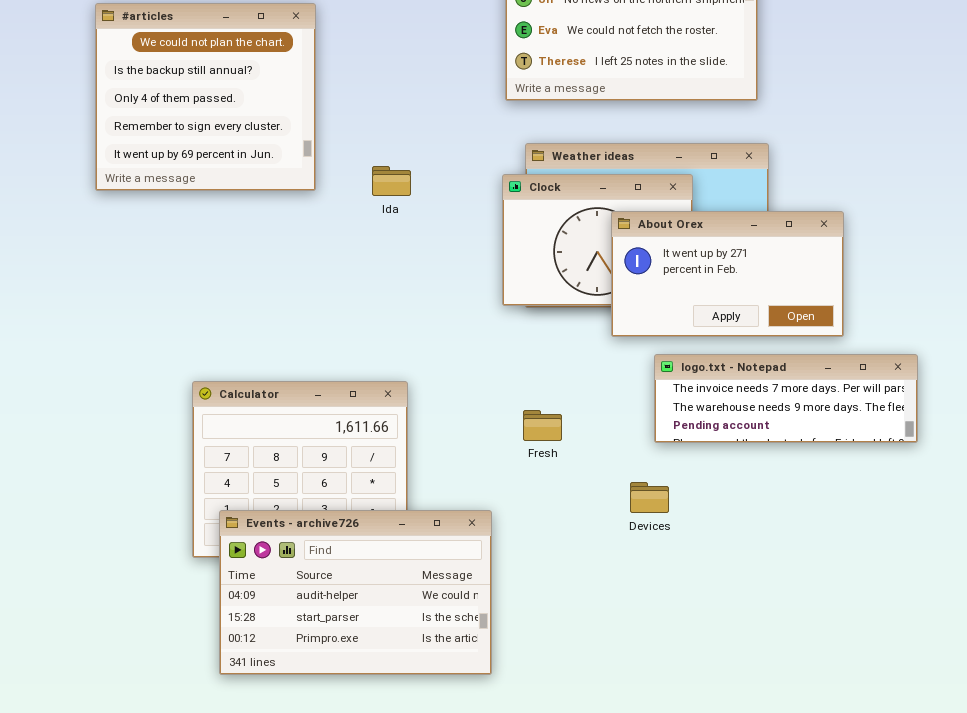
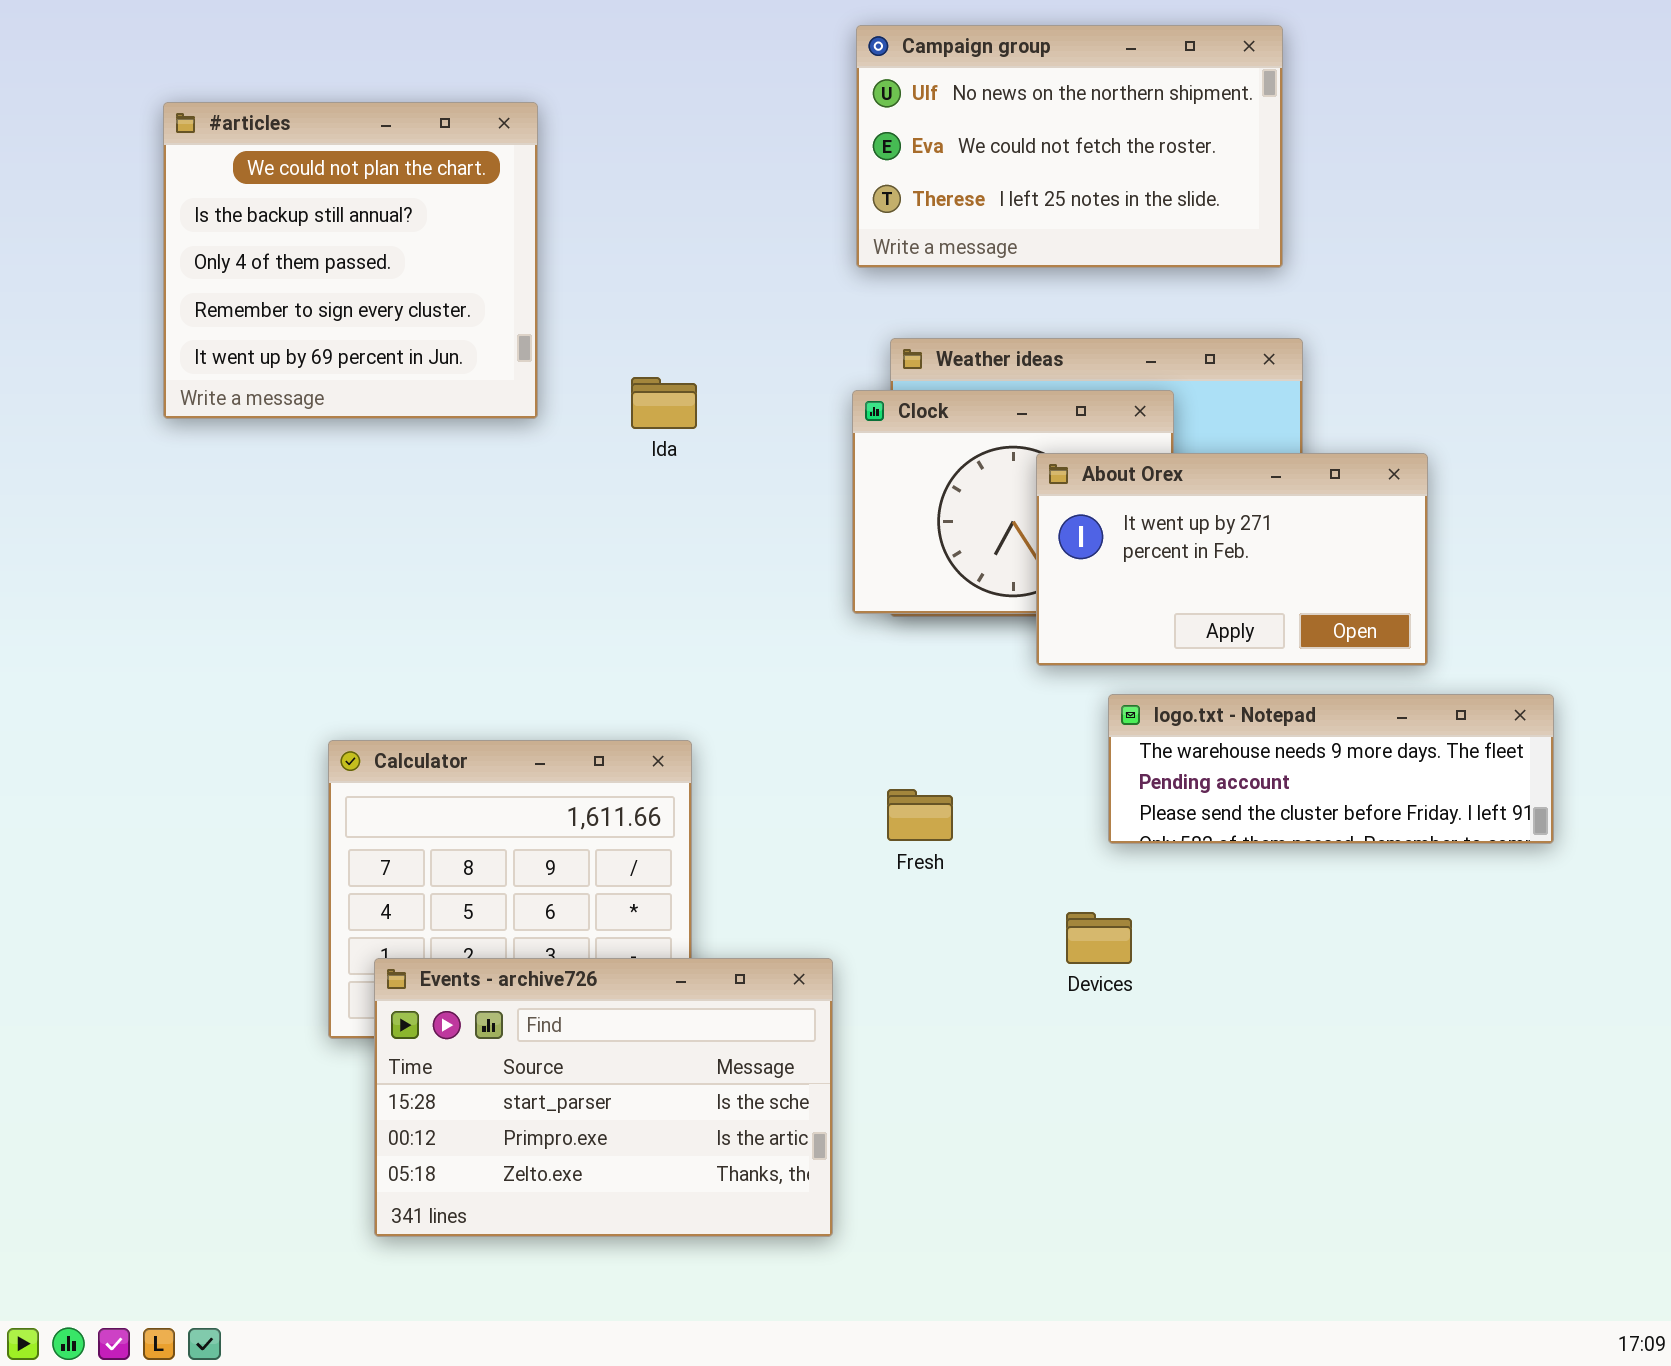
logo.txt - Notepad: [654,354,918,443] -> [1108,694,1554,844], scrolled down 1 row
Events - archive726: [219,510,492,675] -> [374,958,833,1237], scrolled down 1 row

